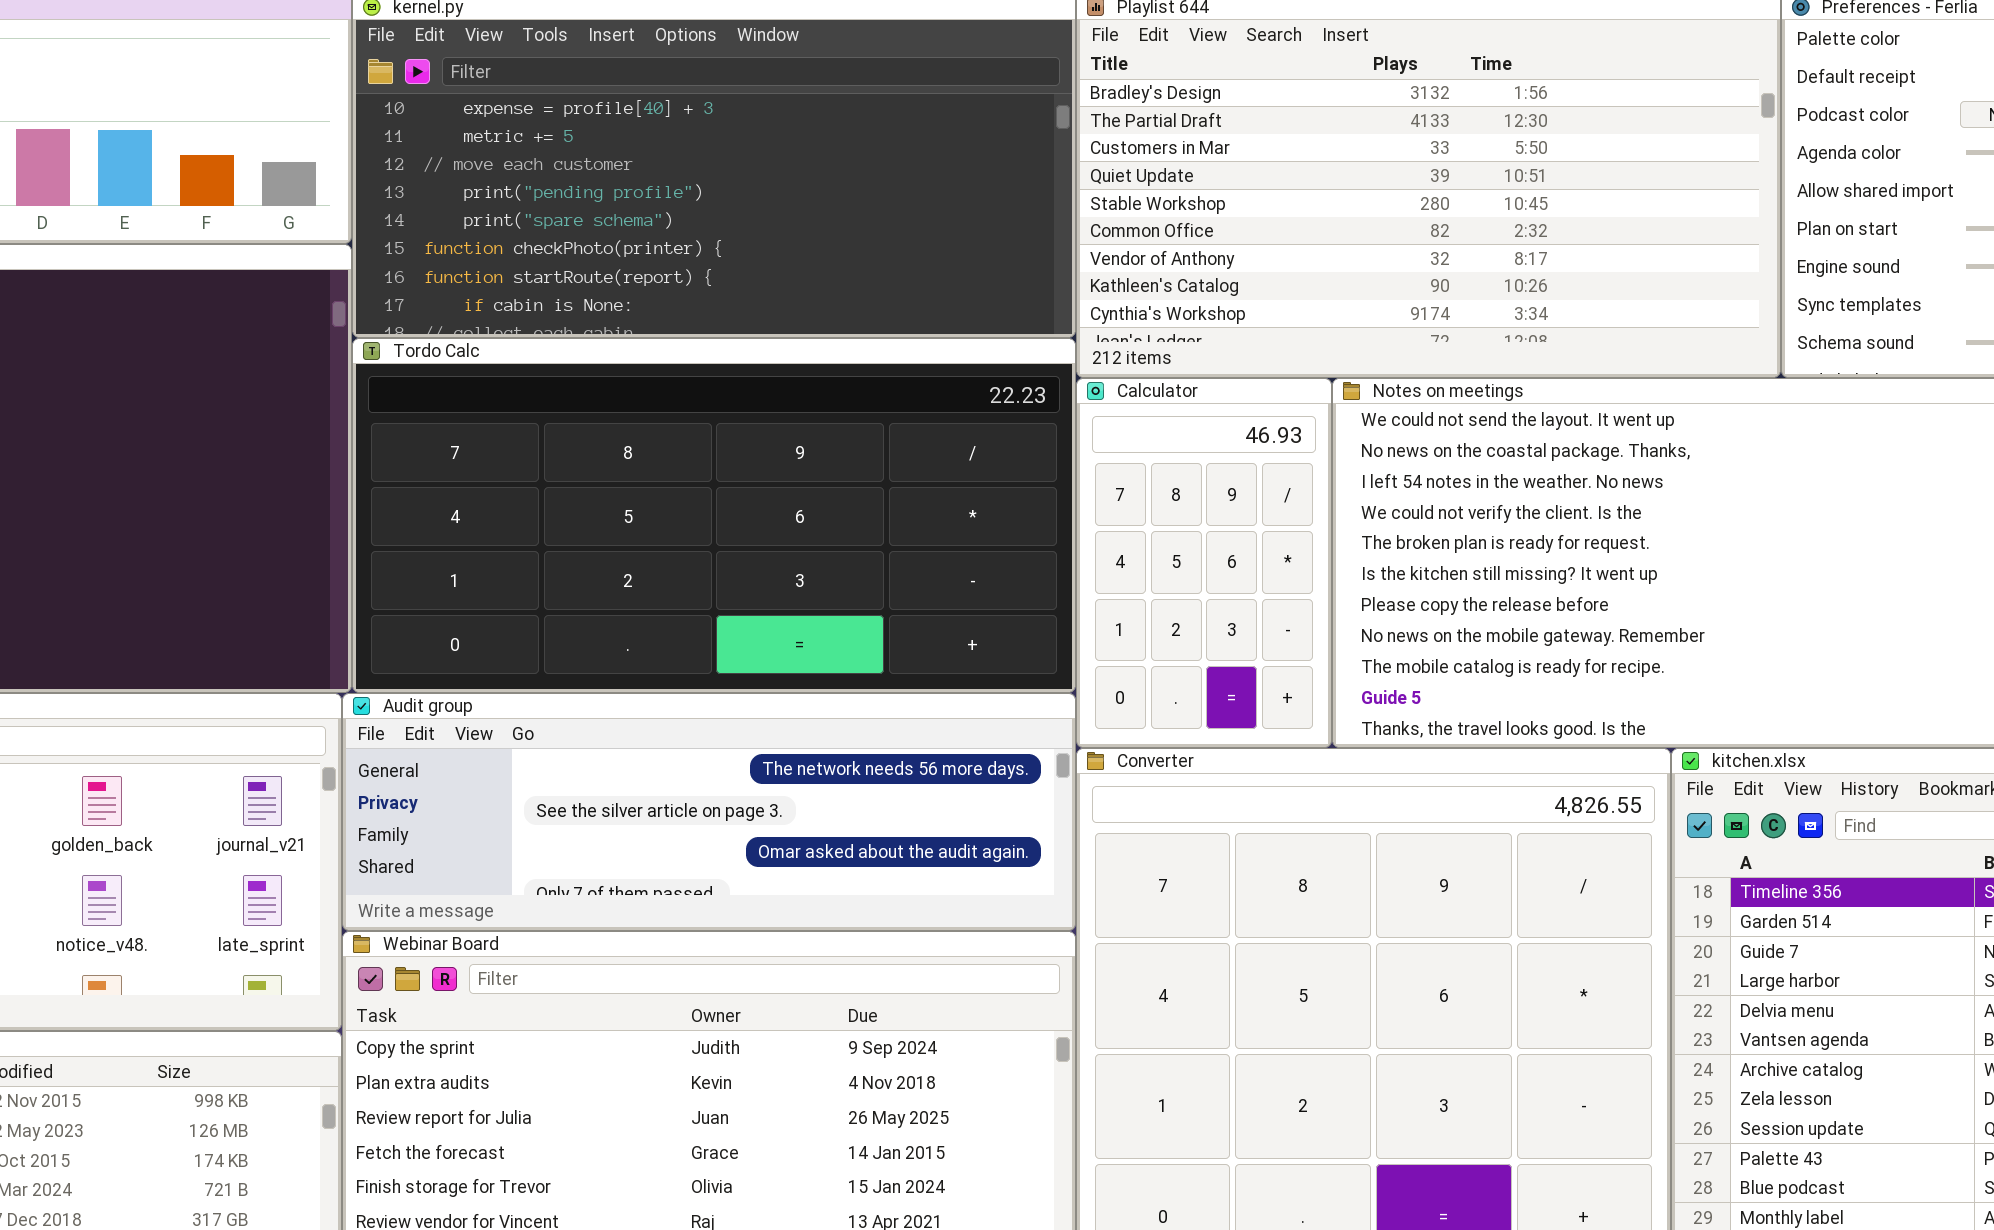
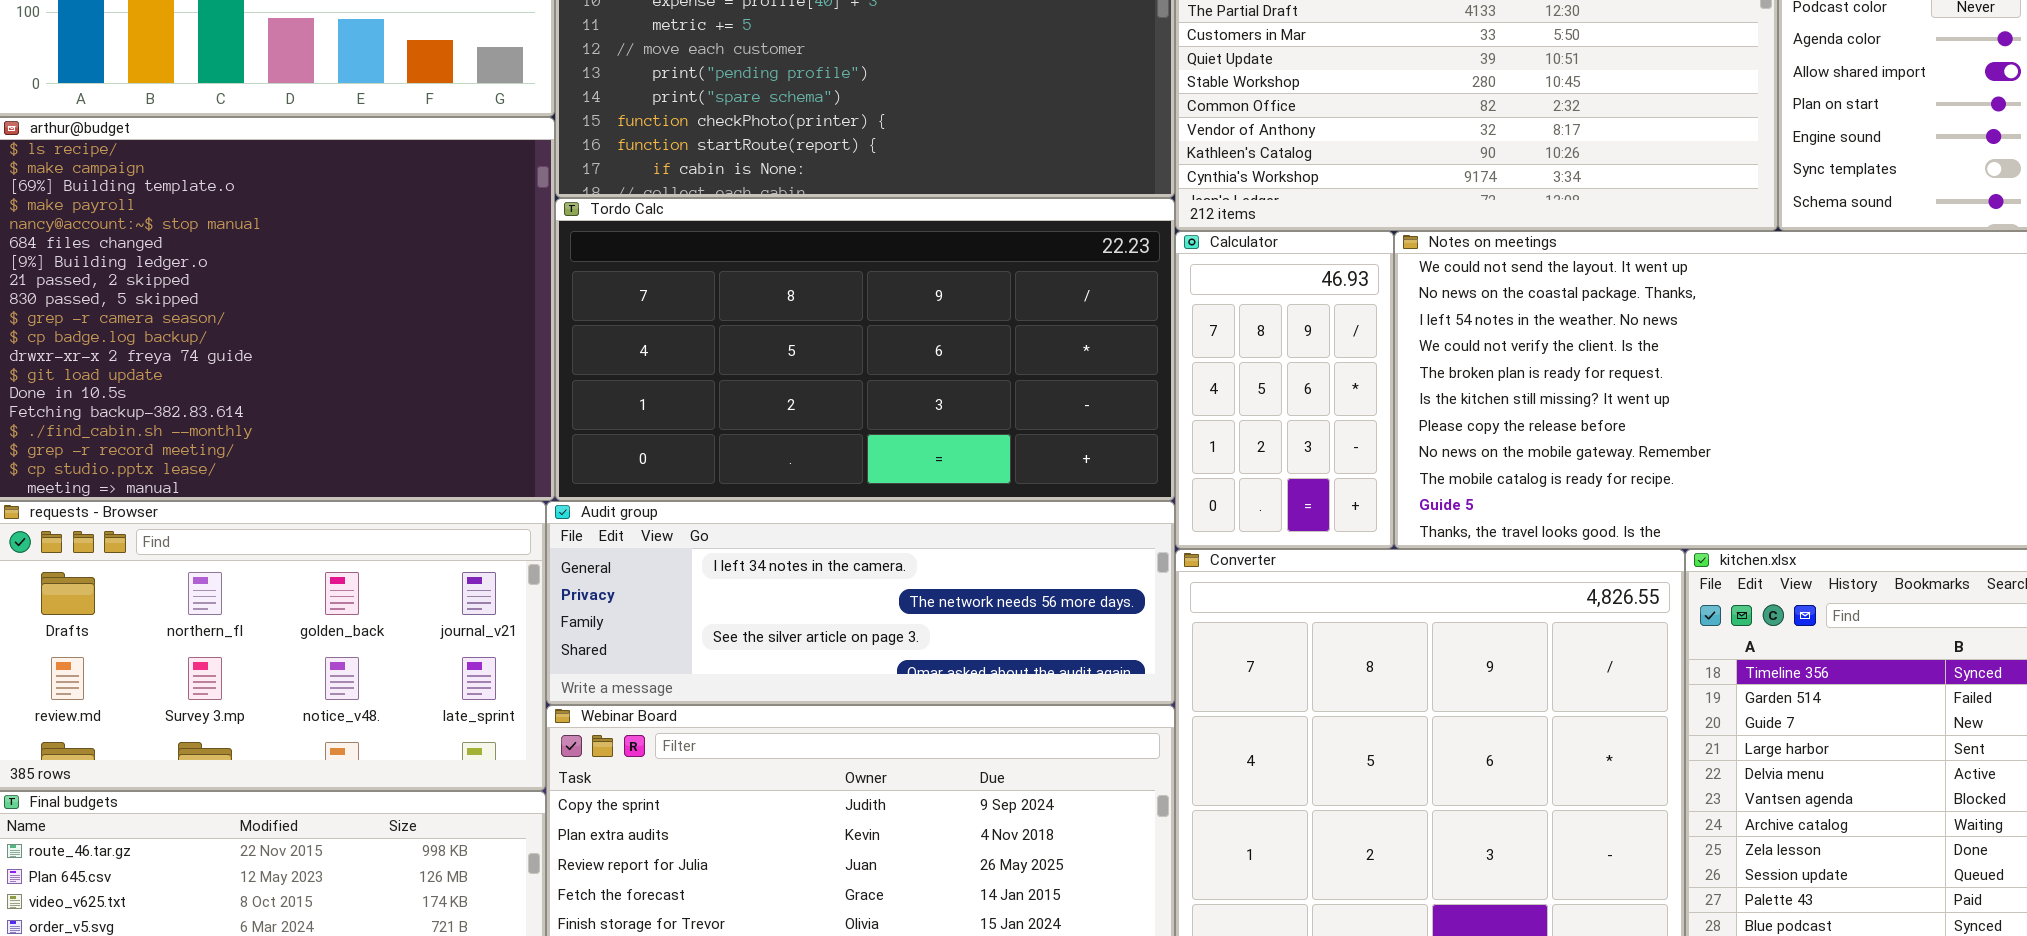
Audit group: [342,693,1076,931] -> [546,501,1175,705], scrolled up 1 row

